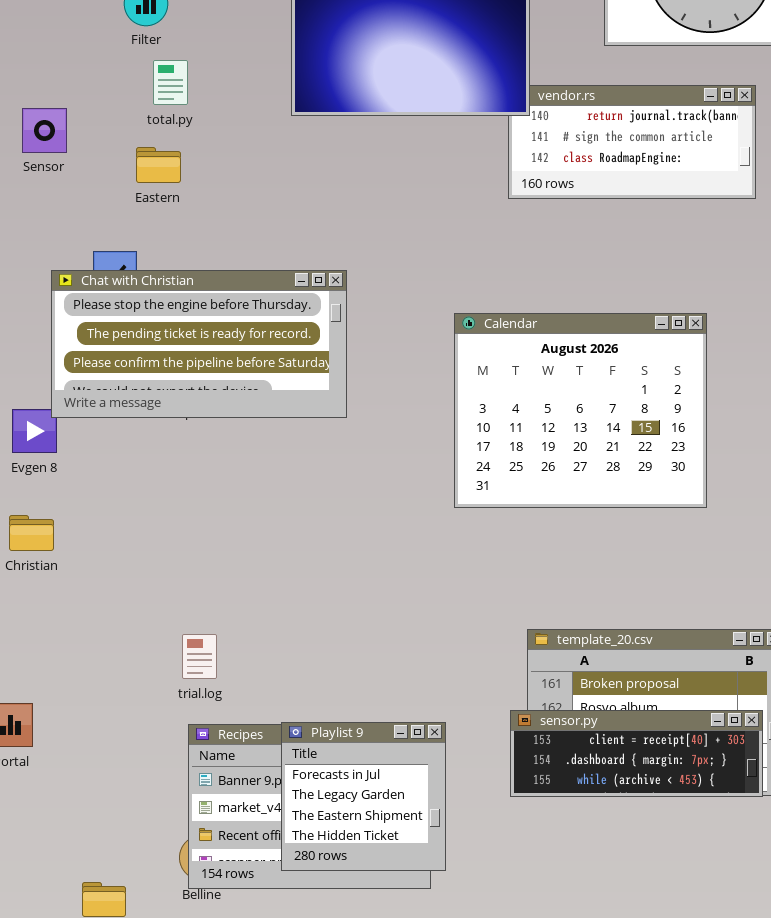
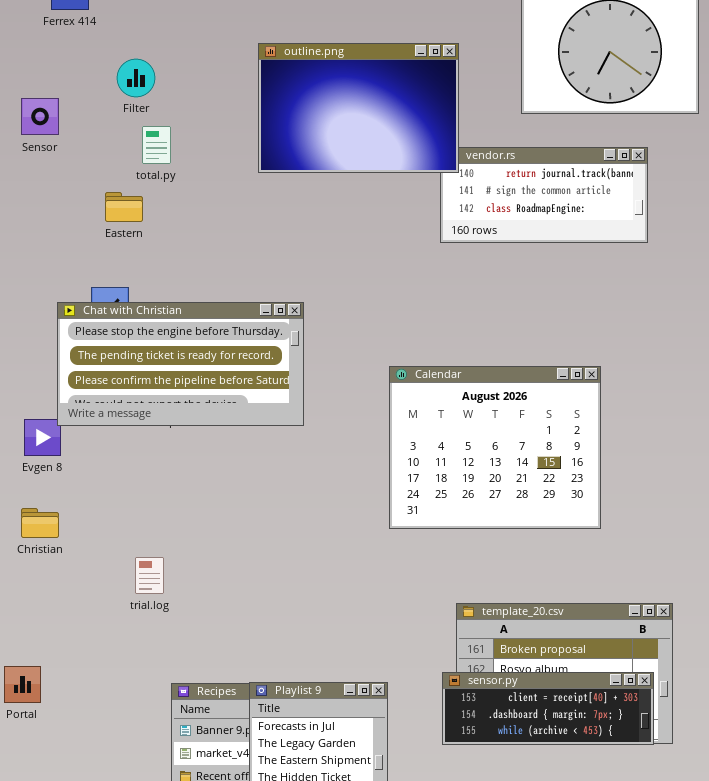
Sensor: [22,108,67,153] -> [21,98,59,135], moved
Eastern: [136,147,181,183] -> [105,192,143,222], moved
Calendar: [454,313,707,508] -> [389,366,601,529], moved
trial.log: [182,634,217,679] -> [135,557,164,594], moved

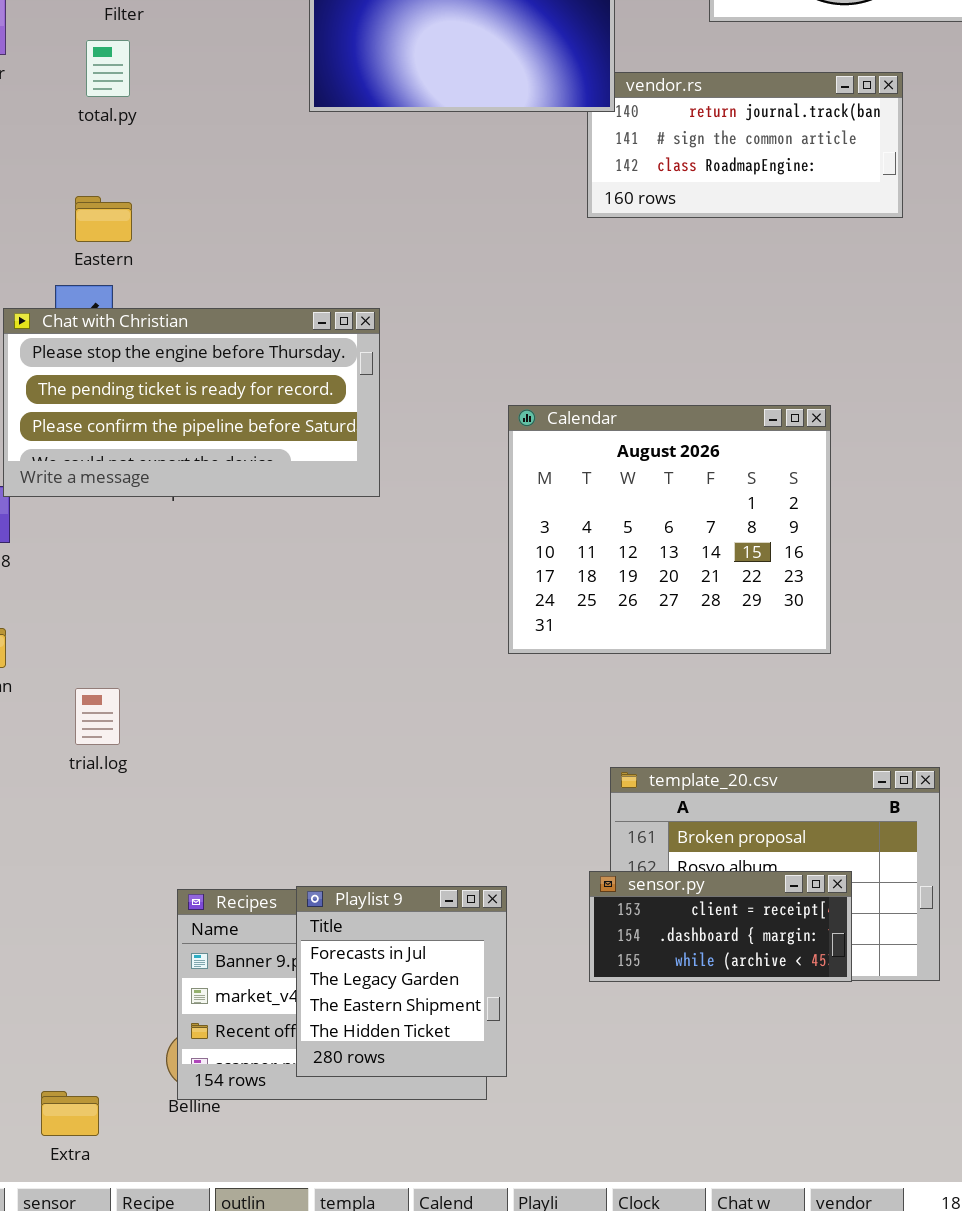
total.py: [142,126,171,164] -> [86,40,130,97], moved
Eastern: [105,192,143,222] -> [75,196,132,242], moved
trial.log: [135,557,164,594] -> [75,688,120,745], moved
sensor.py: [442,672,654,745] -> [589,871,852,982], resized

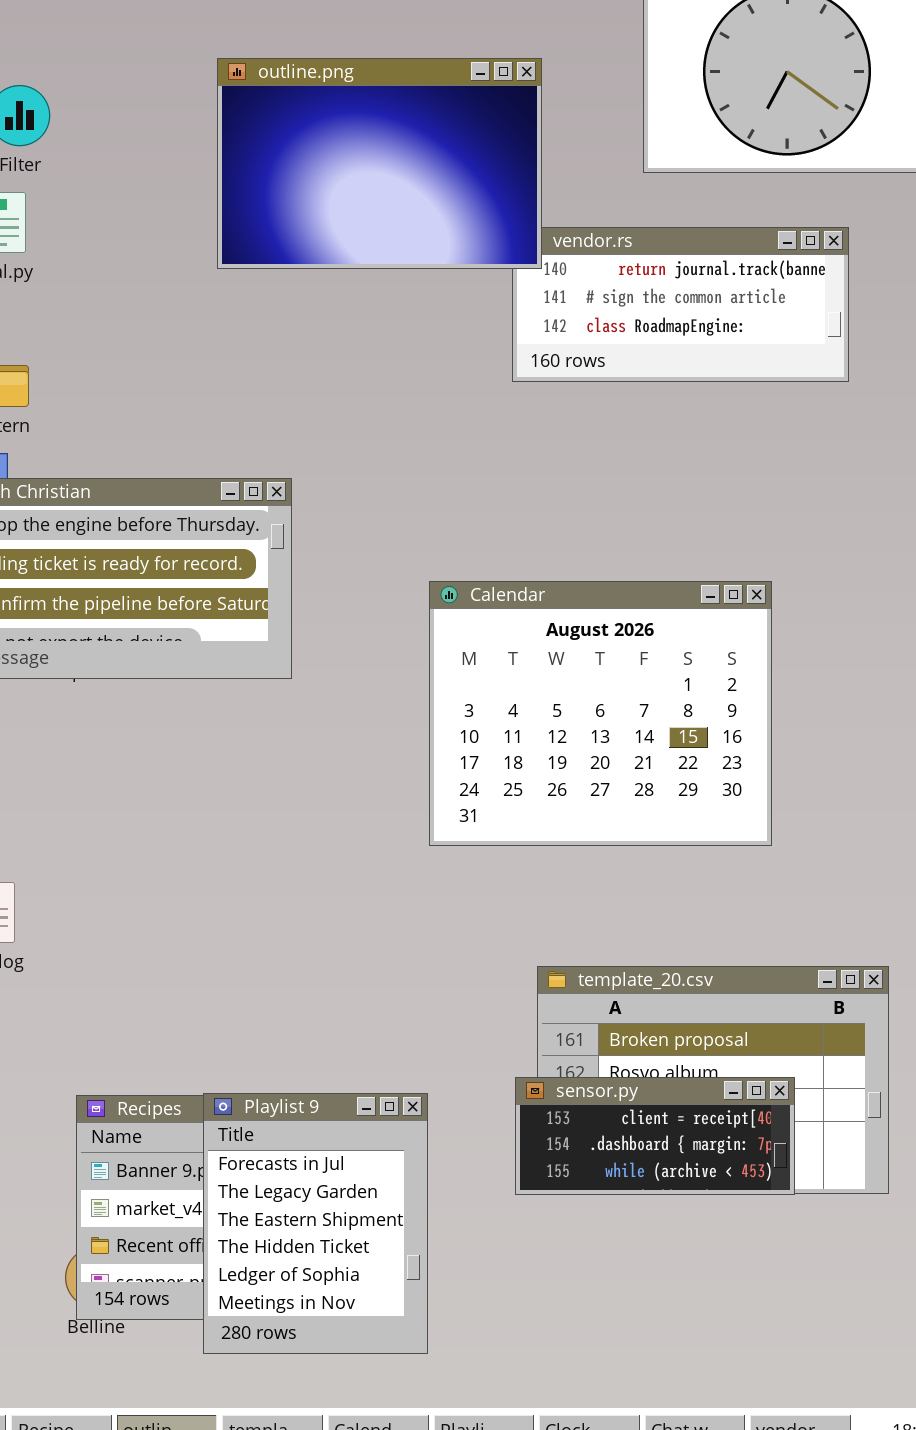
Playlist 9: [296,886,507,1077] -> [203,1093,428,1354], resized

